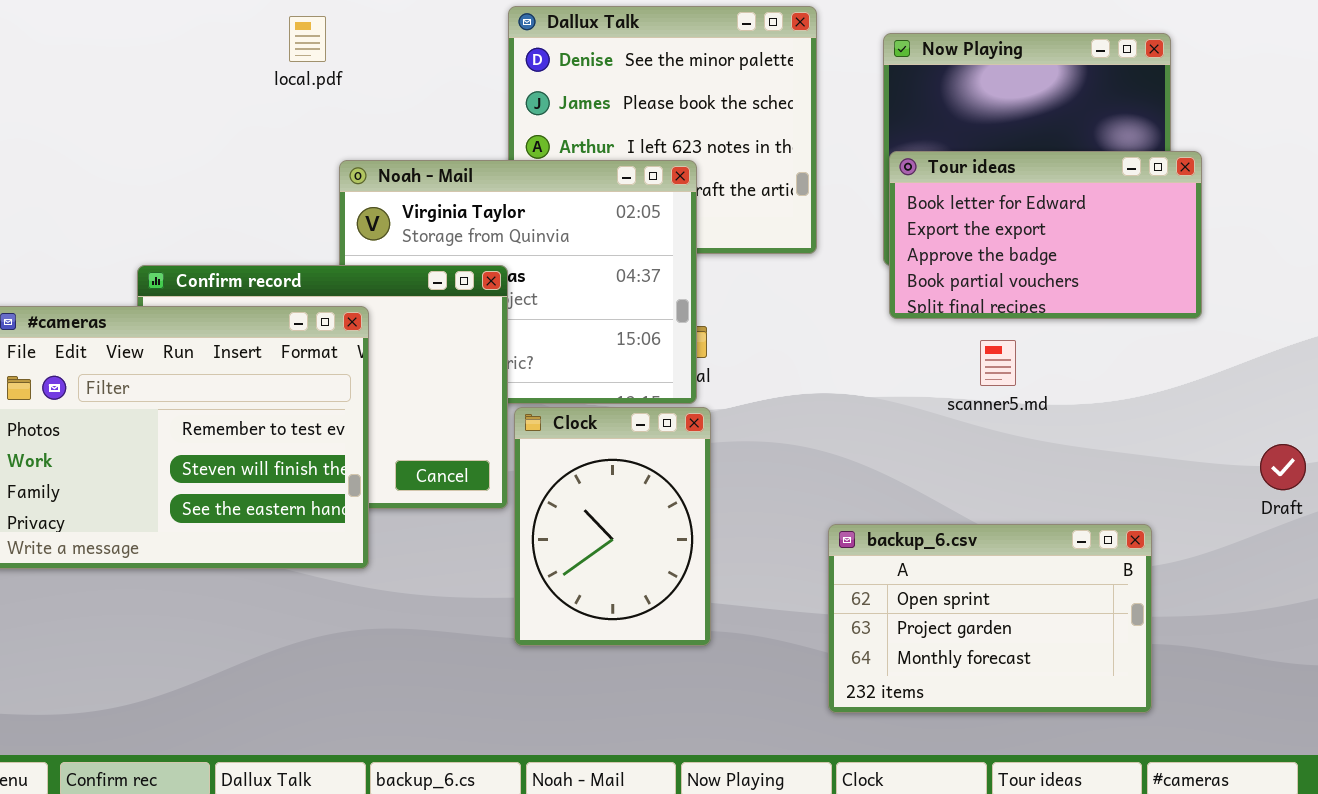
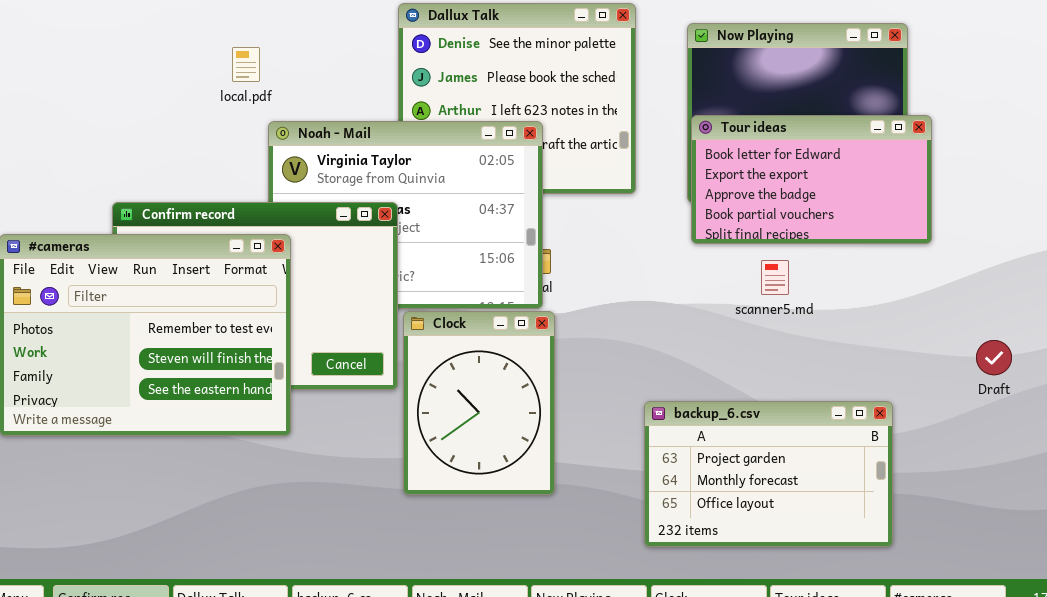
local.pdf: [289,16,326,62] -> [232,47,260,82], moved
backup_6.csv: [828,524,1152,713] -> [644,401,893,547], scrolled down 1 row

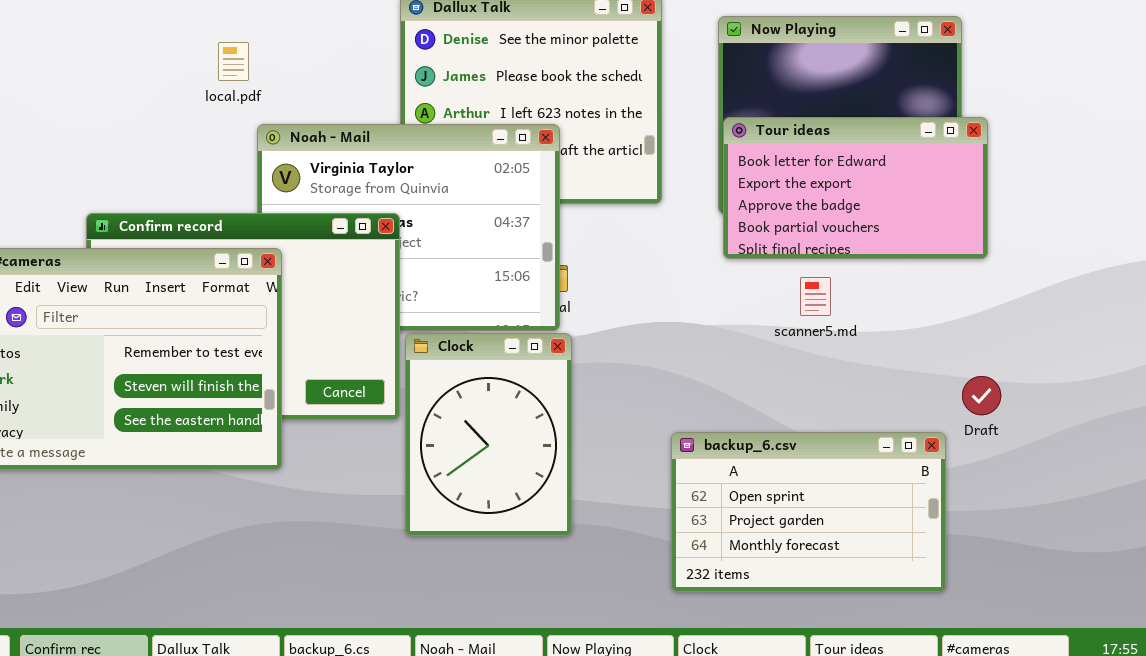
Draft: [976,340,1012,375] -> [962,376,1001,415], moved
backup_6.csv: [644,401,893,547] -> [671,432,946,592], scrolled up 1 row

